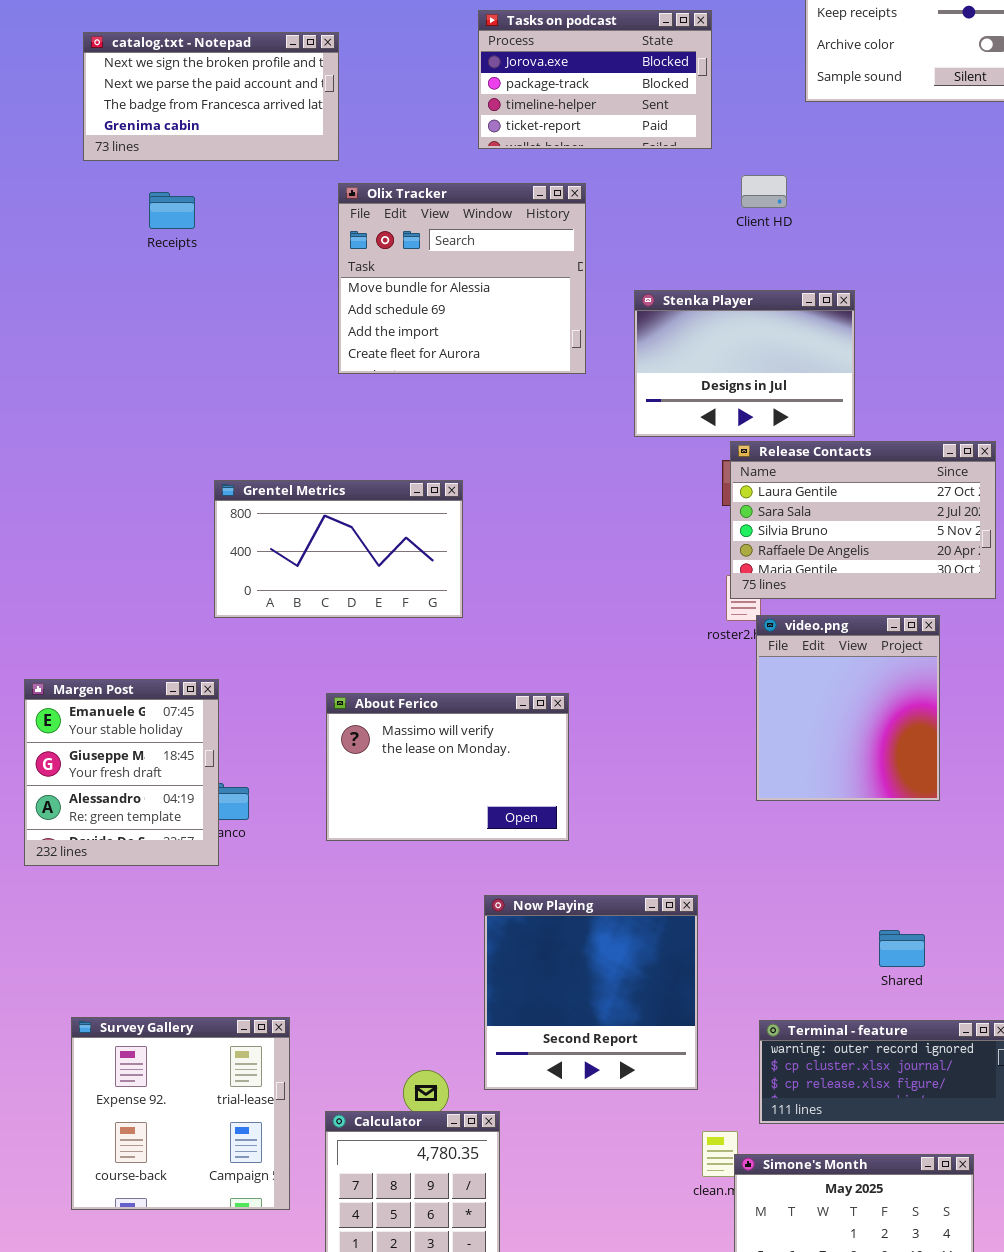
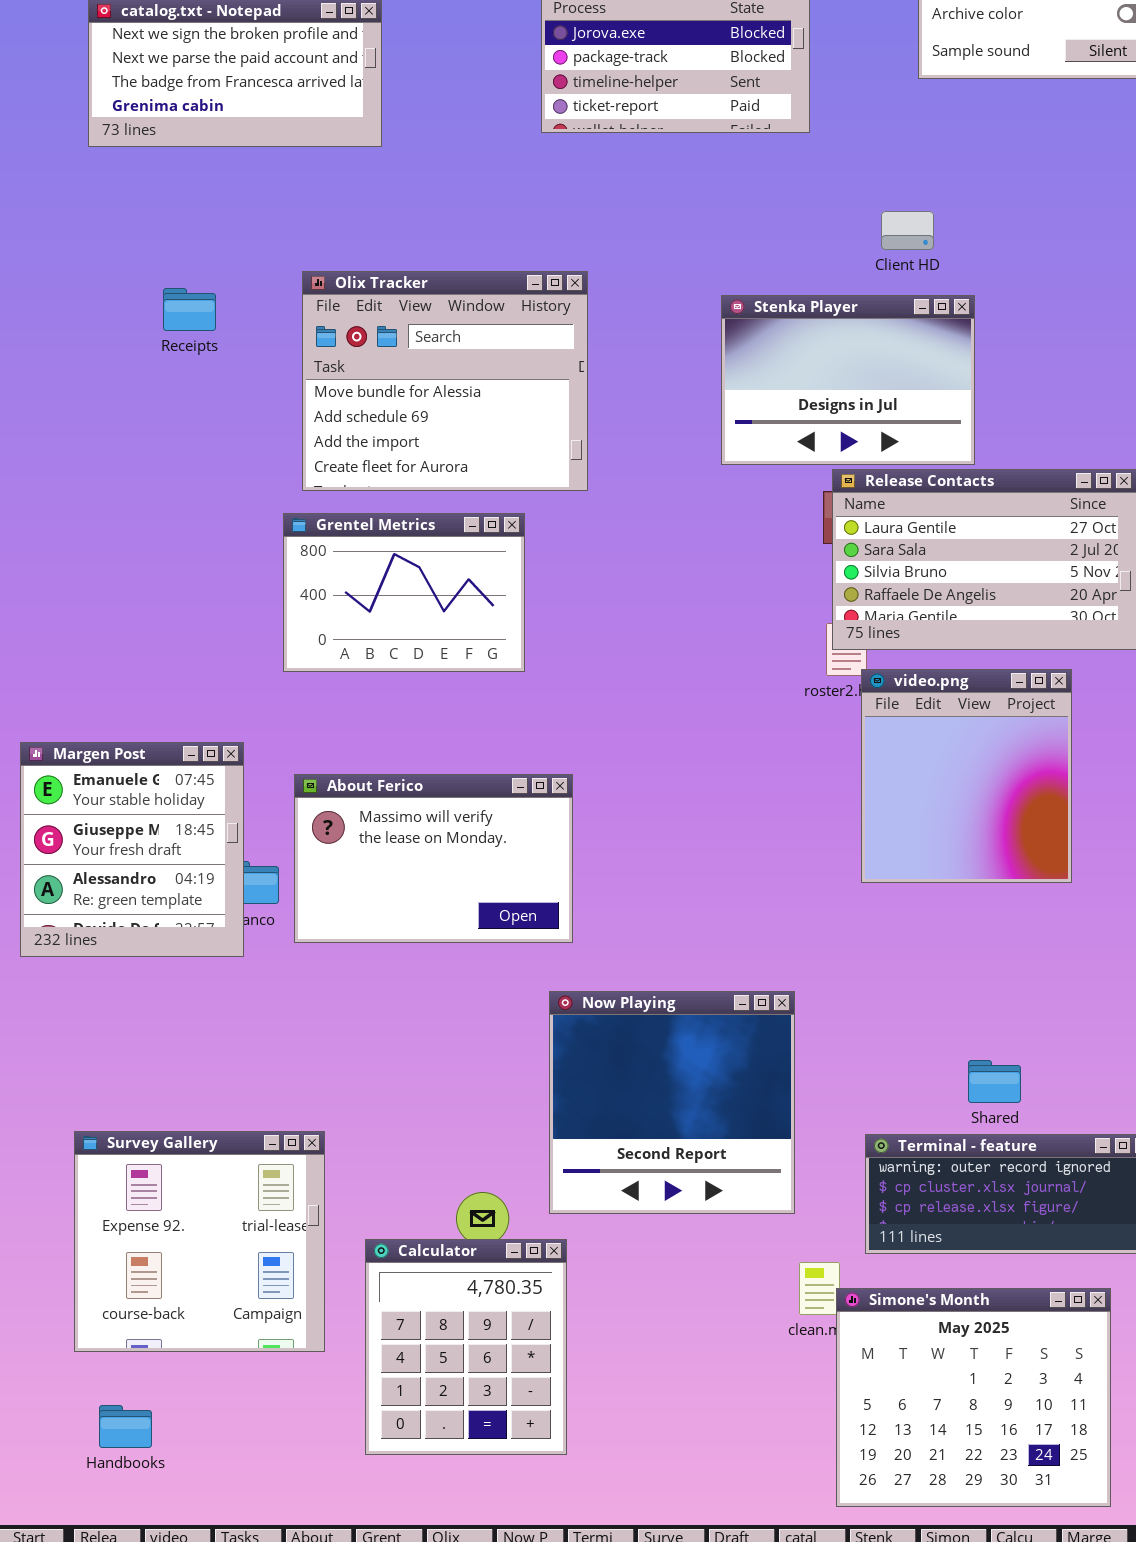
Client HD: [741,175,787,208] -> [881,211,934,250], moved
Olix Tracker: [338,183,586,374] -> [302,271,588,491], moved
Receipts: [149,192,195,229] -> [163,288,216,331], moved
Grentel Metrics: [214,480,463,618] -> [283,513,525,672], resized
About Ferico: [326,693,569,841] -> [294,774,573,943], moved
Shared: [879,930,925,967] -> [968,1060,1021,1103], moved

